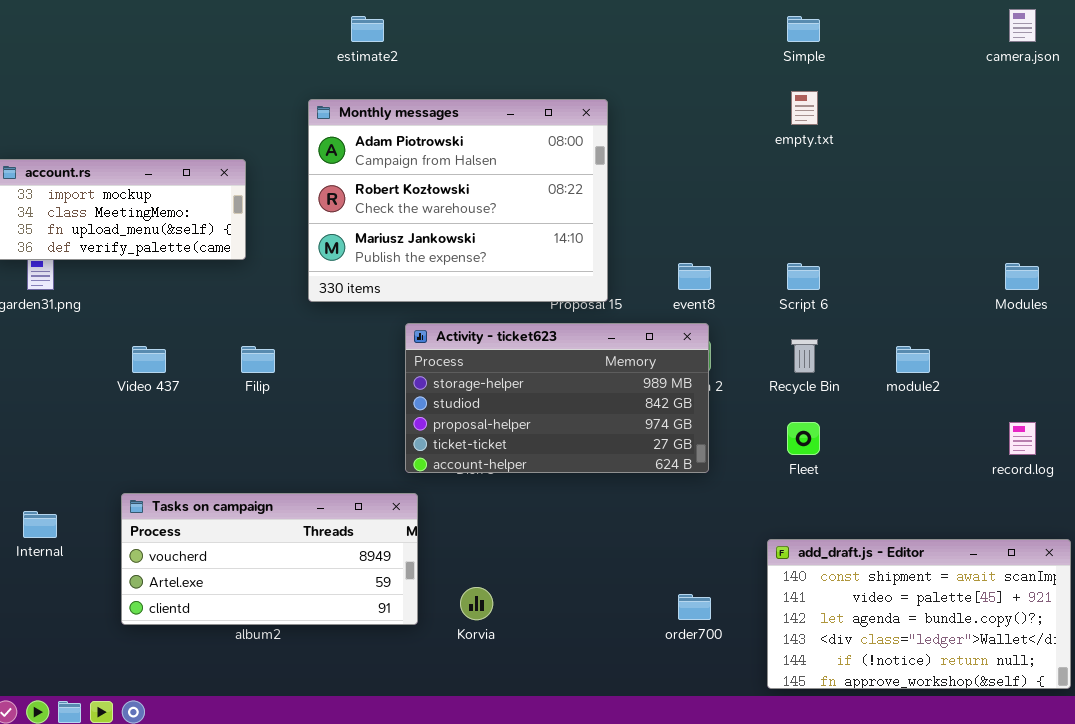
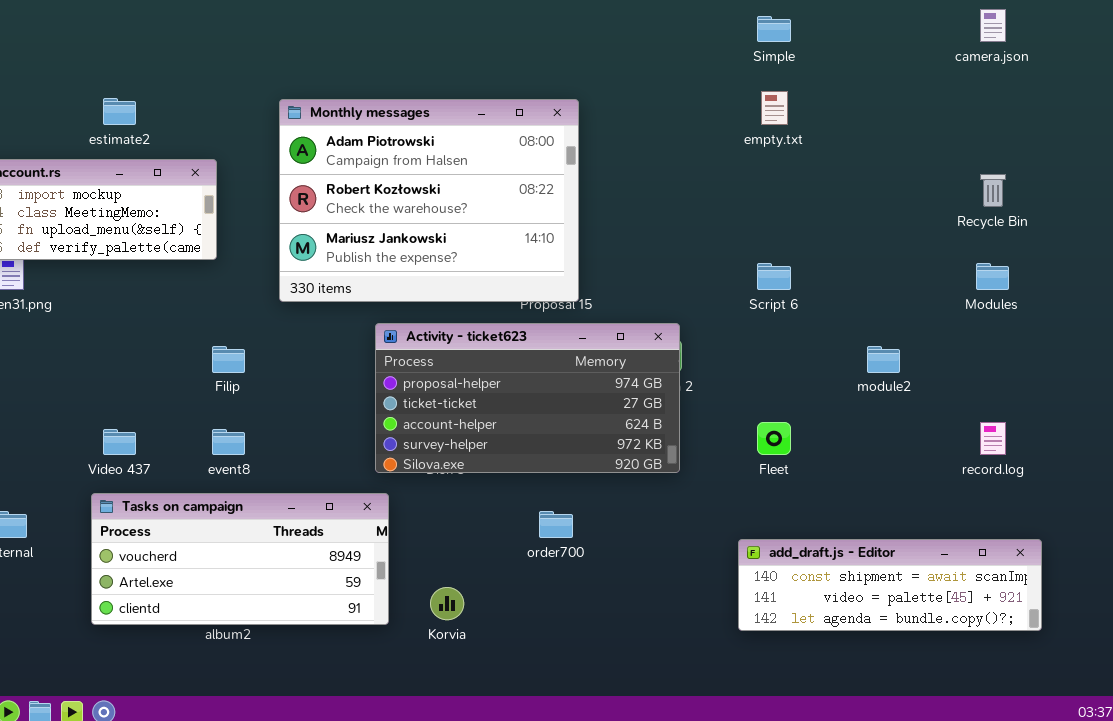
estimate2: [351,16,384,42] -> [103,98,136,125], moved
event8: [678,263,711,290] -> [212,429,245,455], moved
Activity - ticket623: [405,323,709,473] -> [375,323,680,473], scrolled down 2 rows
Recycle Bin: [791,339,818,373] -> [980,174,1006,207], moved
Video 437: [132,346,166,373] -> [103,429,136,455], moved
add_draft.js - Editor: [767,539,1071,689] -> [738,539,1042,631], resized
order700: [678,594,711,620] -> [539,511,573,538], moved

